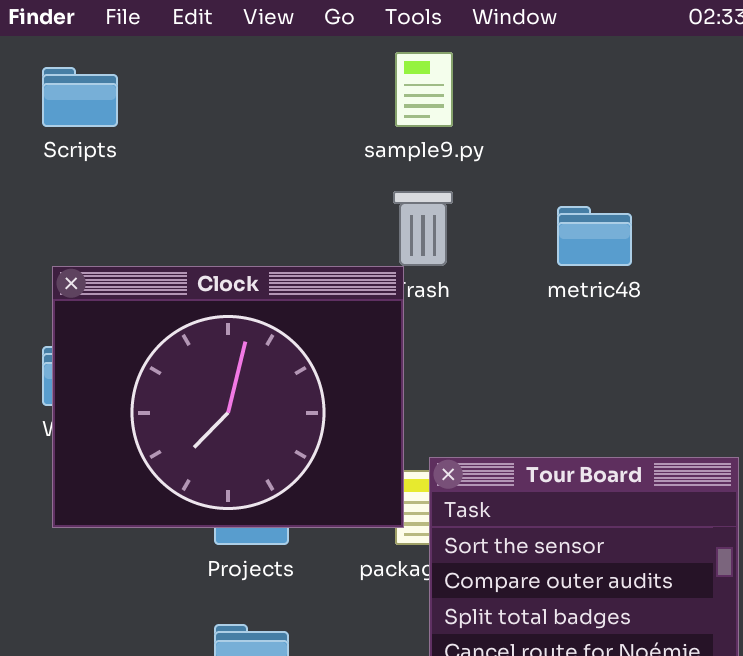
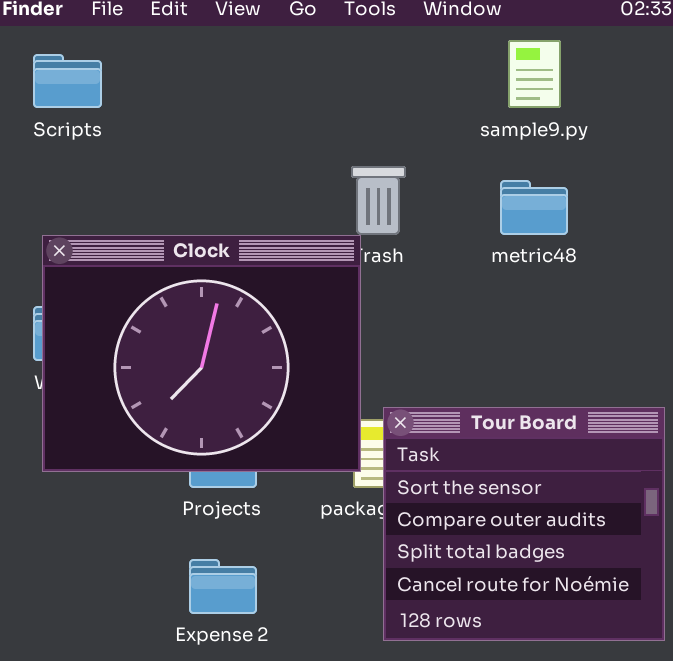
sample9.py: [395,52,453,127] -> [508,40,561,108], moved

